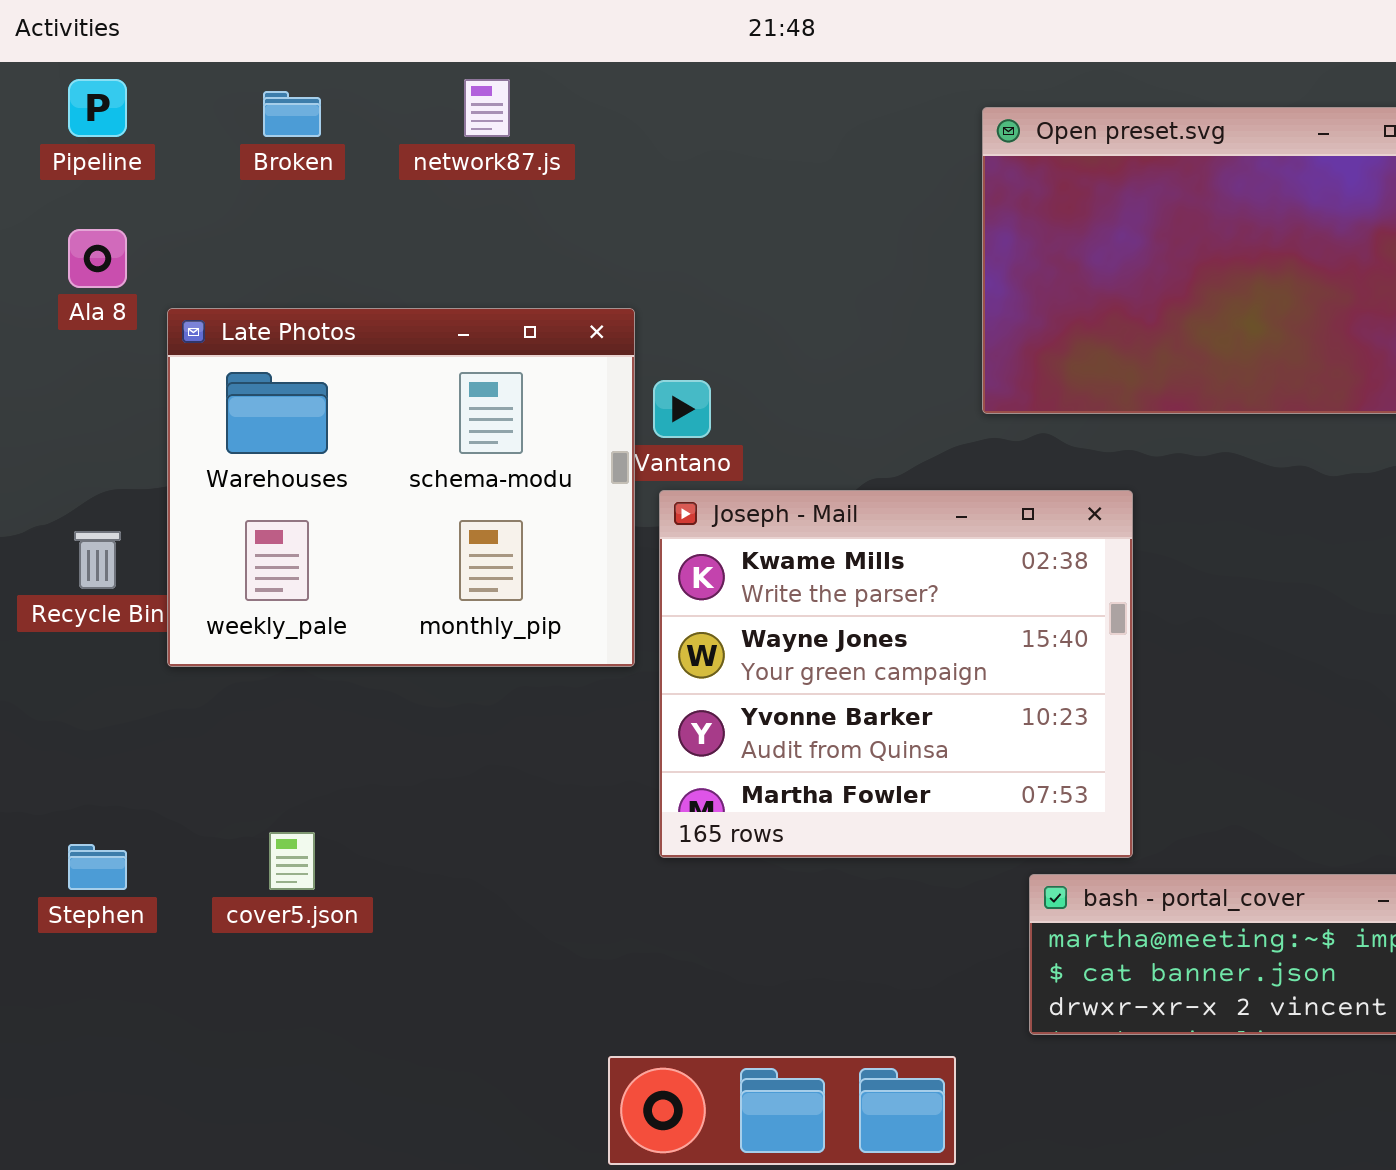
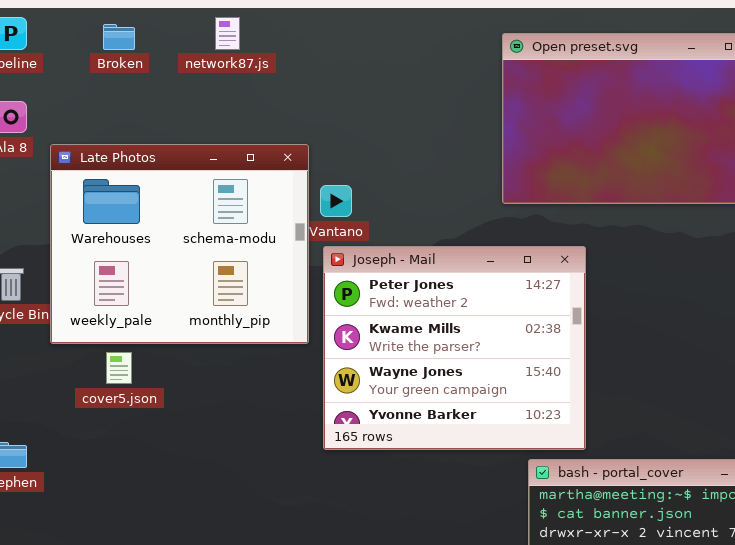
Joseph - Mail: [659,490,1133,858] -> [323,246,586,450], scrolled up 1 row
cover5.json: [269,832,315,890] -> [106,352,132,384], moved

